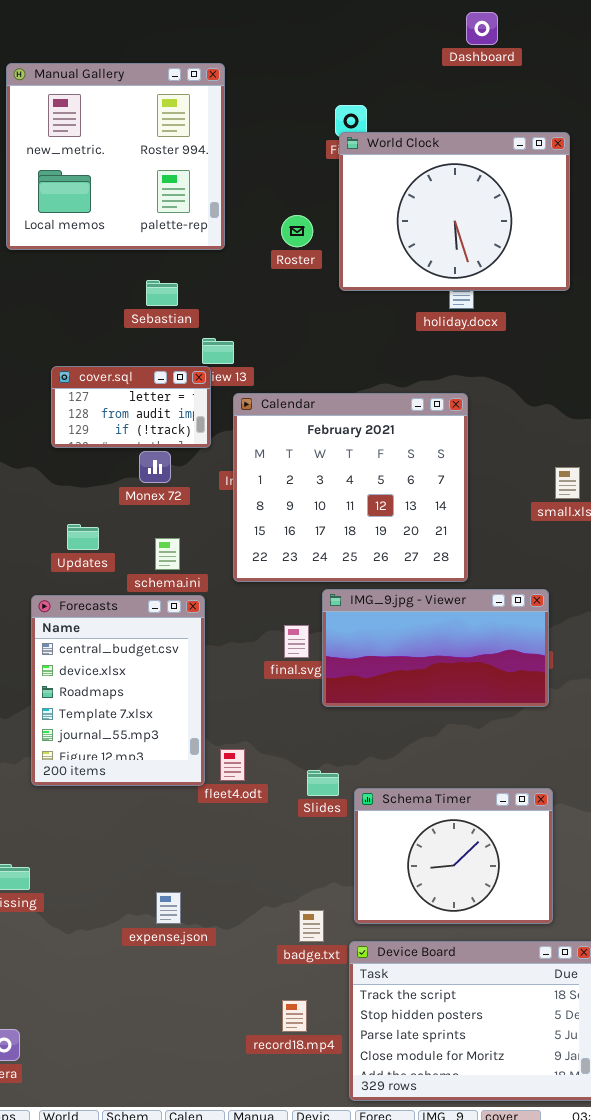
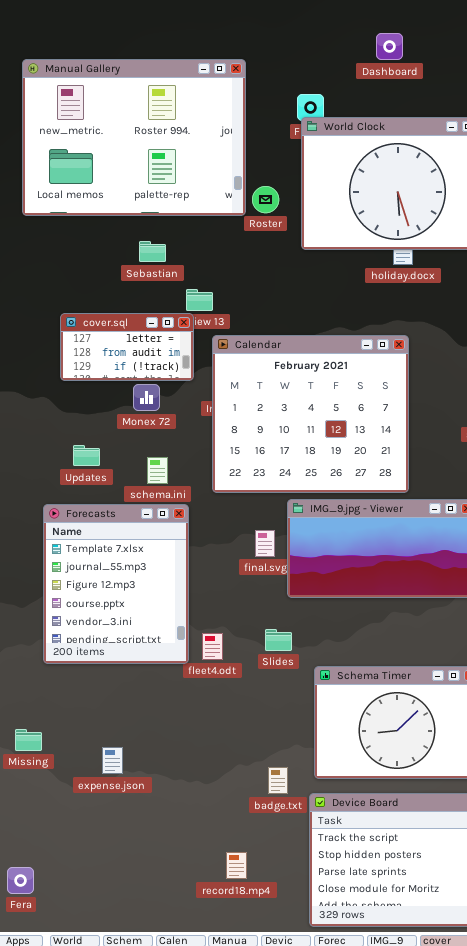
Dashboard: [466,12,498,45] -> [376,33,403,60], moved
Manual Gallery: [6,63,225,250] -> [22,59,246,216], resized
Forecasts: [31,595,205,786] -> [43,504,189,664], scrolled down 3 rows
Slides: [307,770,339,796] -> [265,629,292,651], moved
expense.json: [156,892,181,924] -> [102,747,123,774], moved
record18.mp4: [282,1000,307,1032] -> [226,852,247,879], moved

